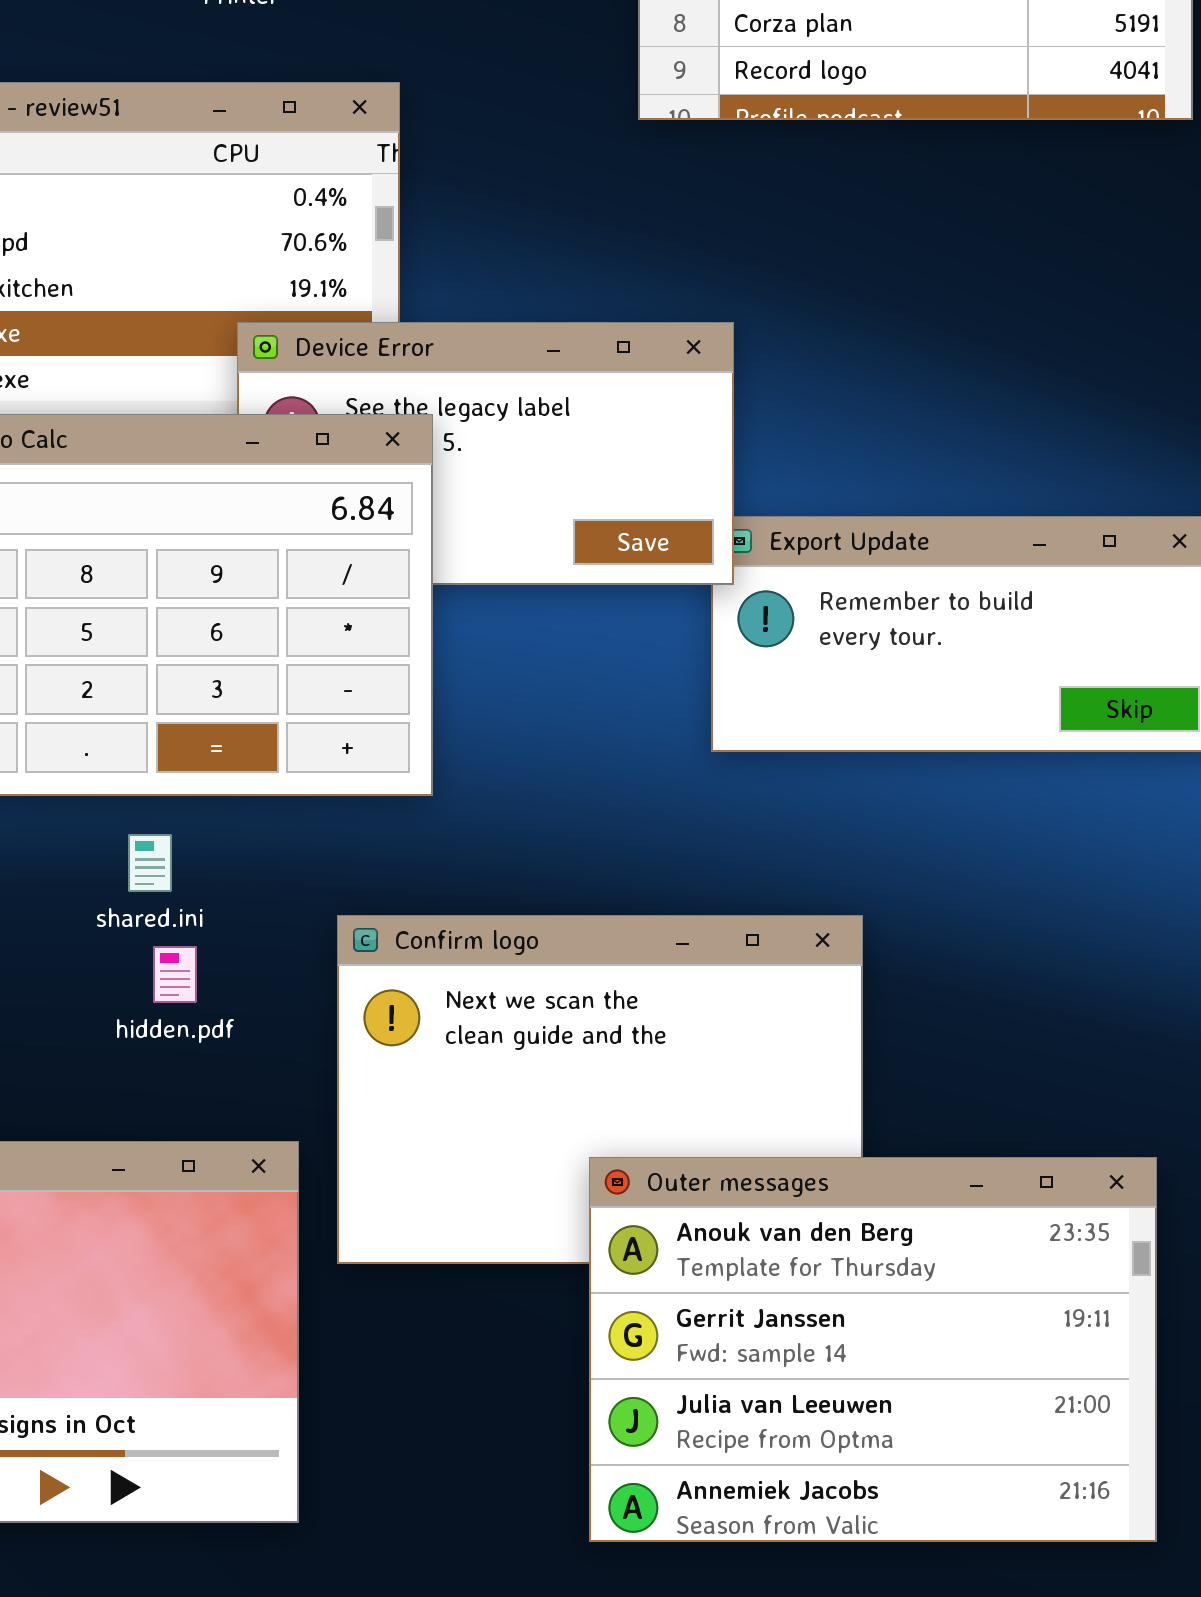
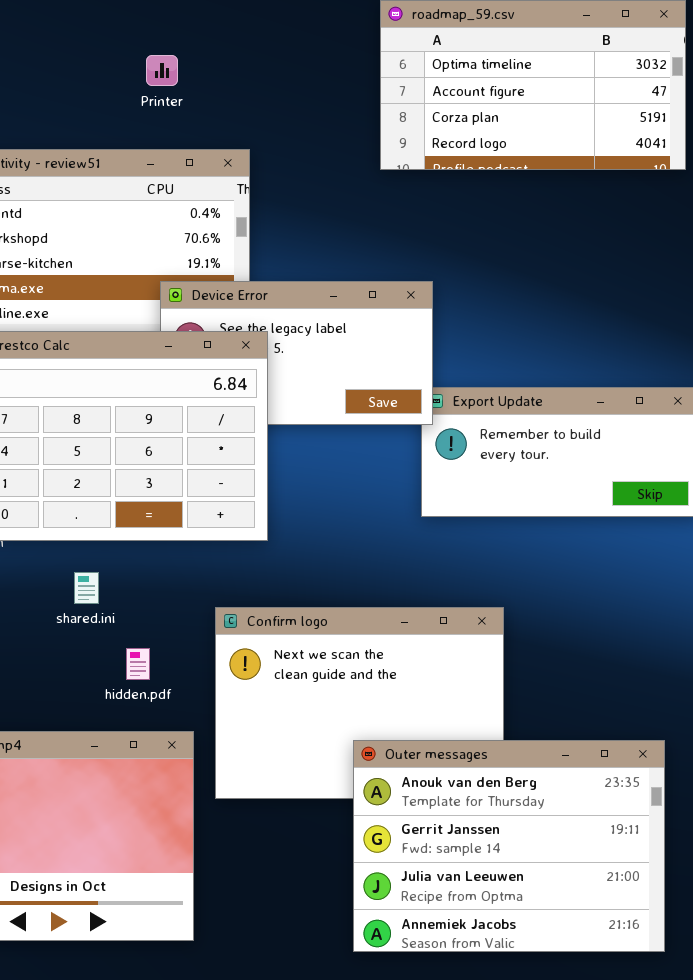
shared.ini: [128,834,172,892] -> [74,572,99,604], moved
hidden.pdf: [153,946,197,1003] -> [126,648,150,680], moved

